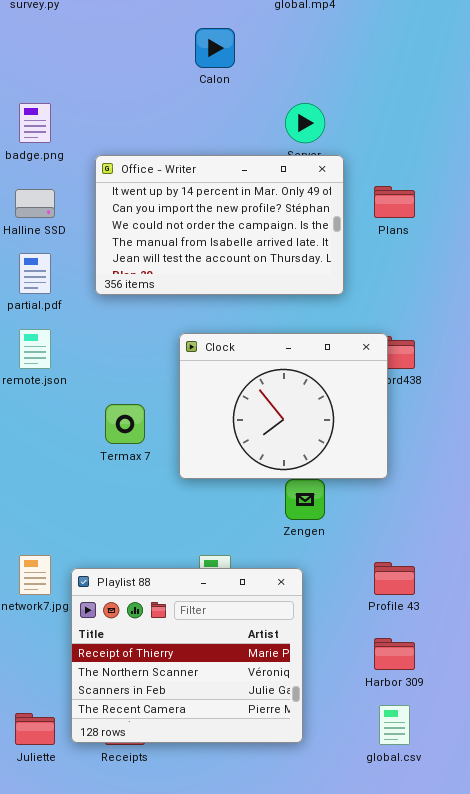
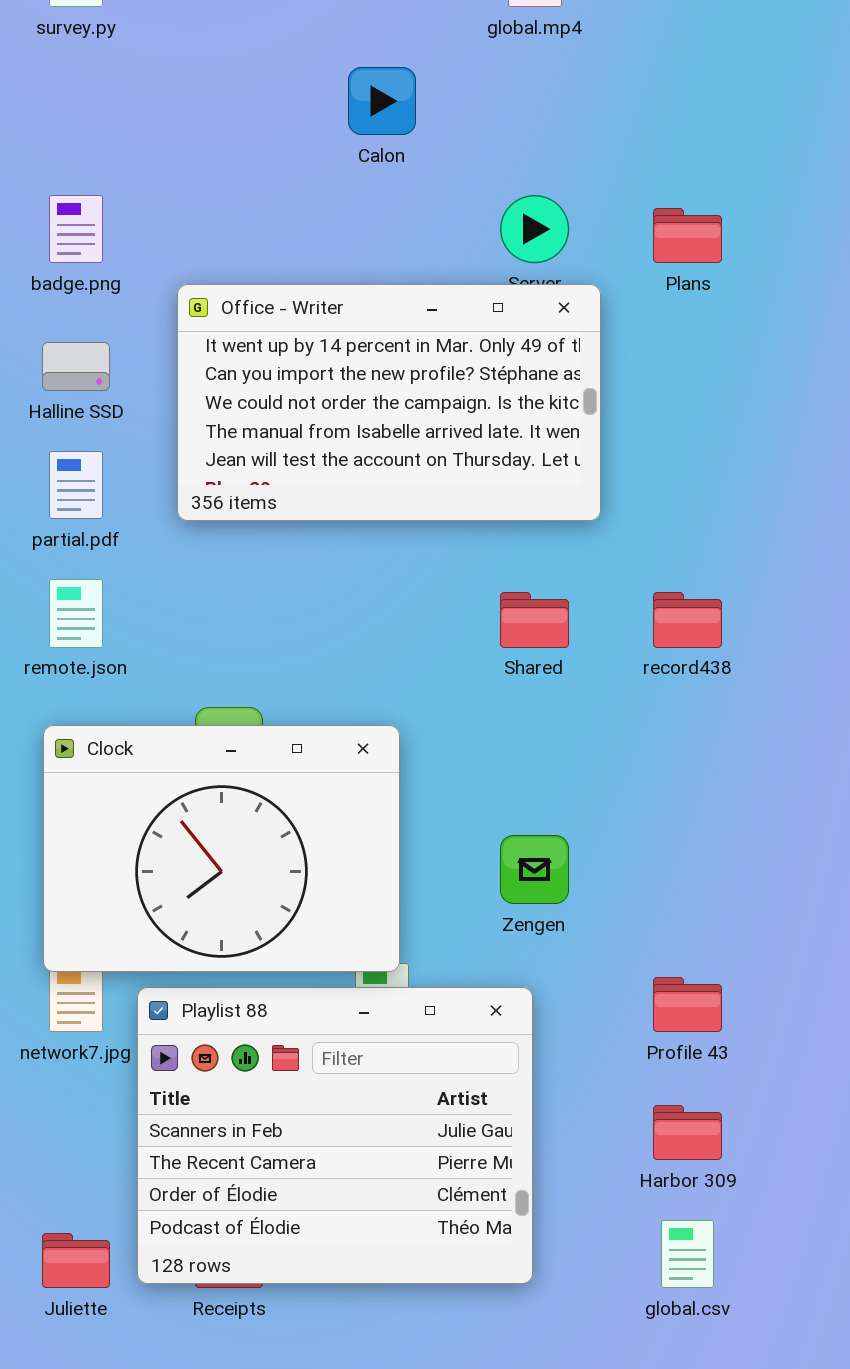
Plans: [374,186,415,218] -> [653,208,722,263], moved
Clock: [179,333,388,479] -> [43,725,400,972], moved
Playlist 88: [71,568,303,743] -> [137,987,533,1284], scrolled down 2 rows

